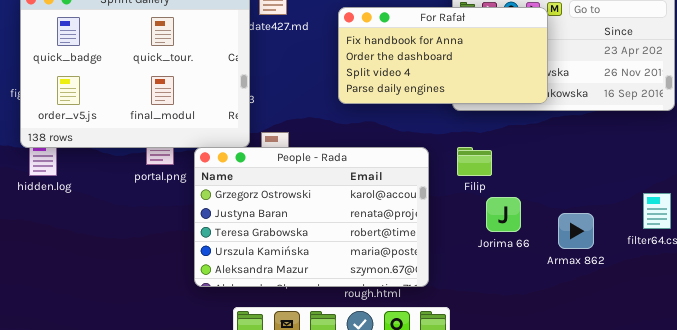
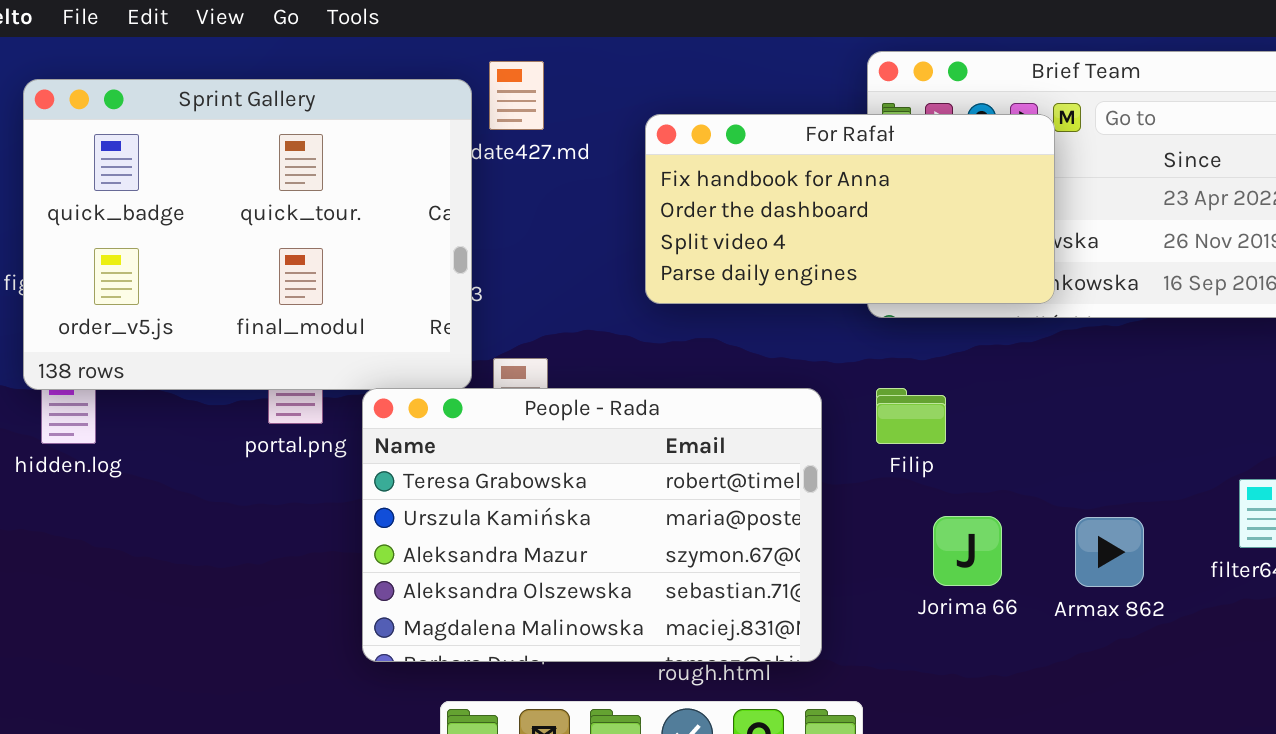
People - Rada: [194,147,429,287] -> [362,388,822,662], scrolled down 2 rows
Jorima 66: [486,197,521,232] -> [933,516,1002,586], moved

